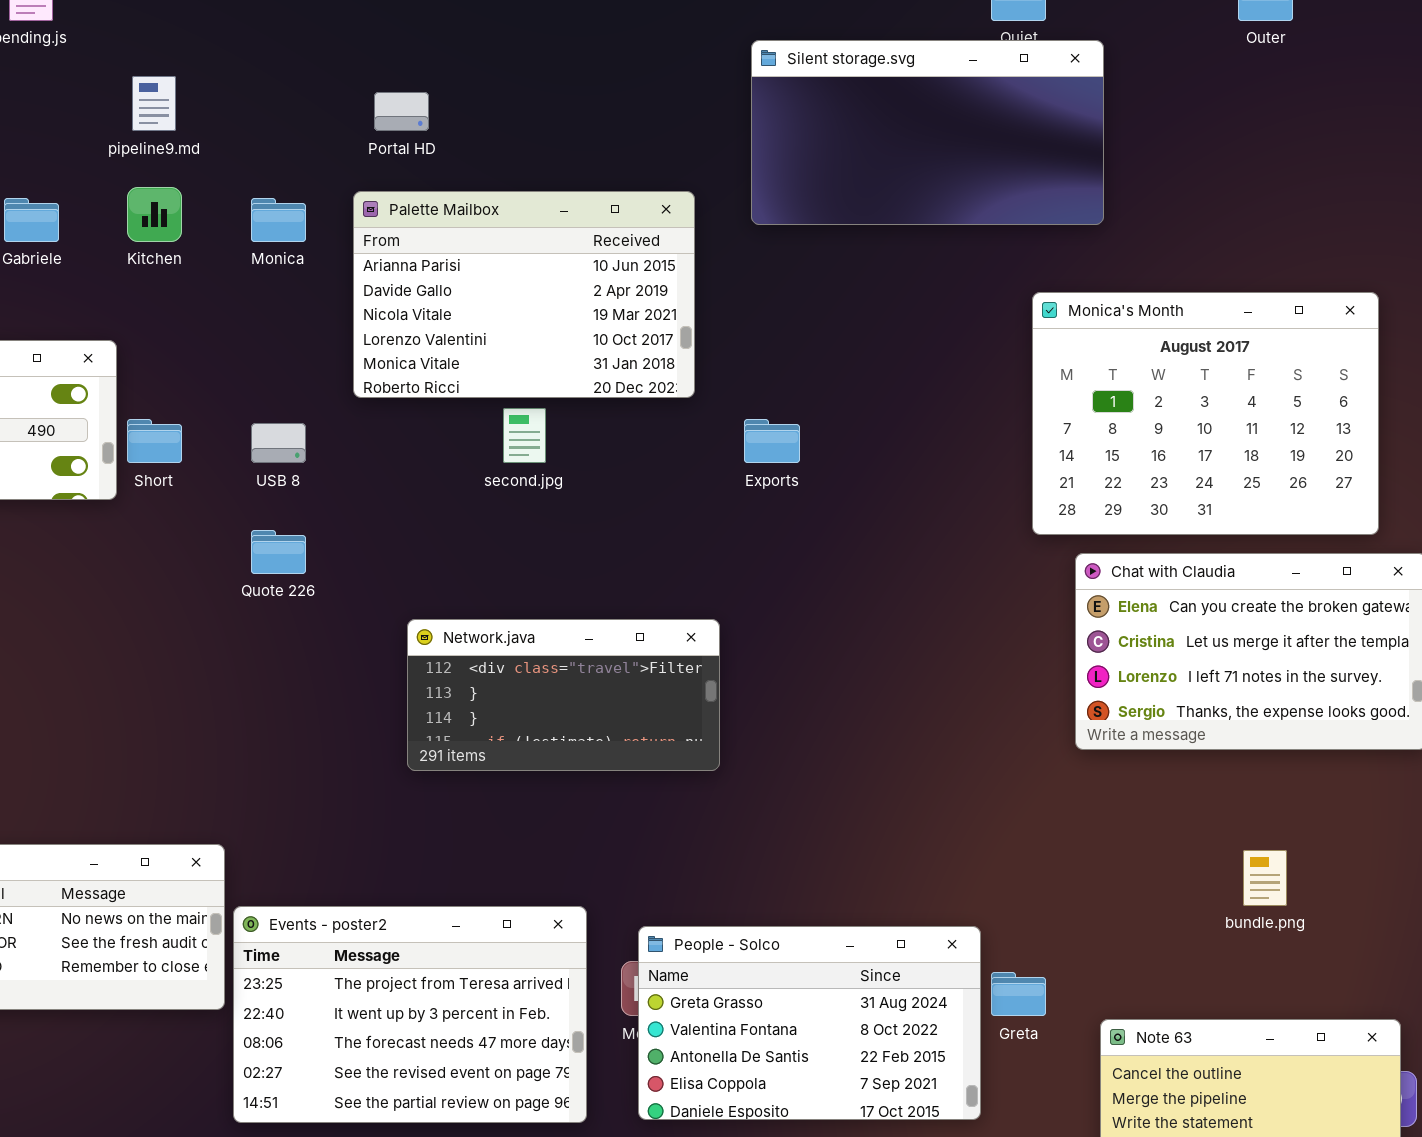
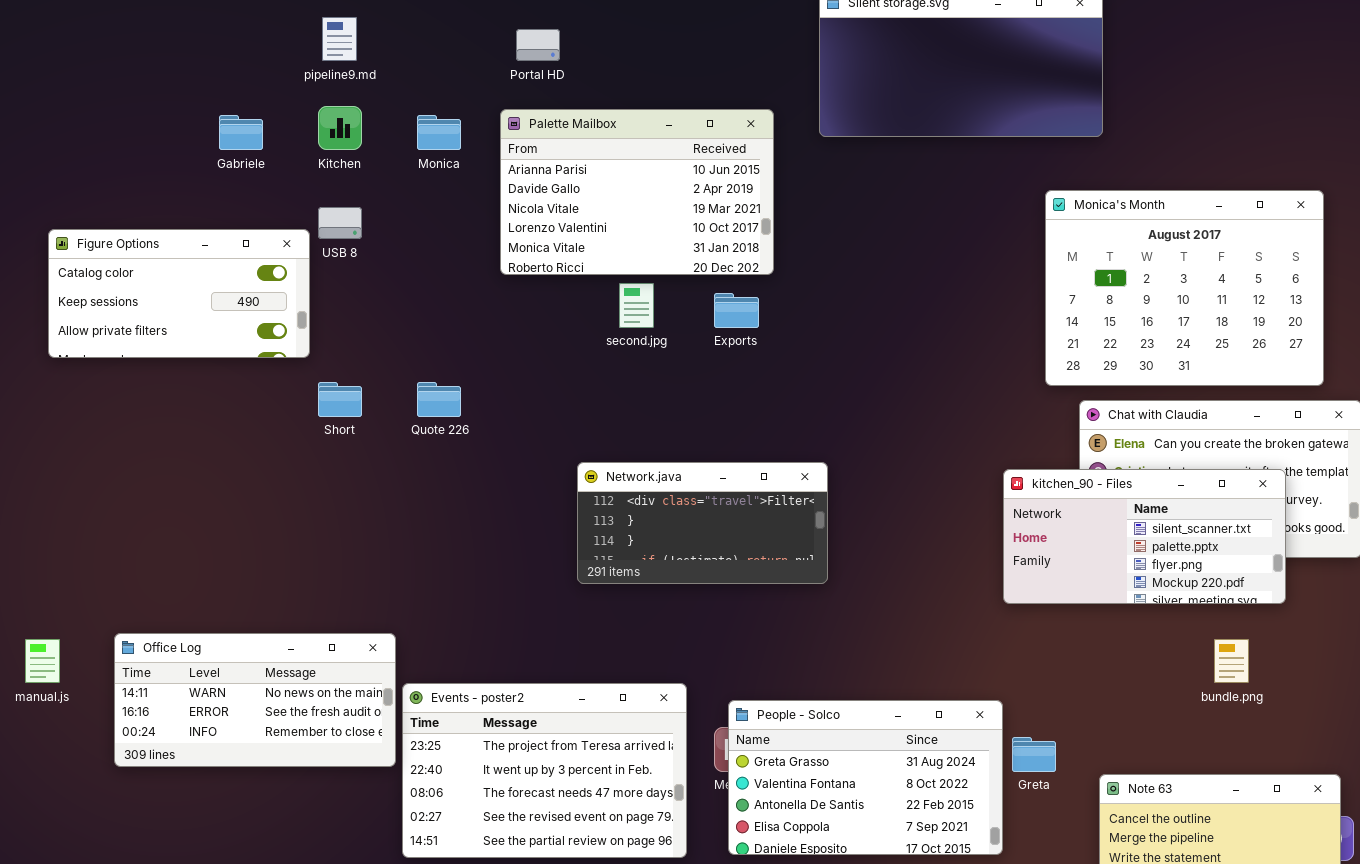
Short: [127,419,182,463] -> [318,382,362,417], moved
Exports: [744,419,800,463] -> [714,293,759,328], moved
USB 8: [251,423,306,463] -> [318,207,362,239], moved
Network.java: [407,619,720,771] -> [577,462,828,584], moved
kitchen_90 - Files: none -> [1003,469,1286,604], opened

